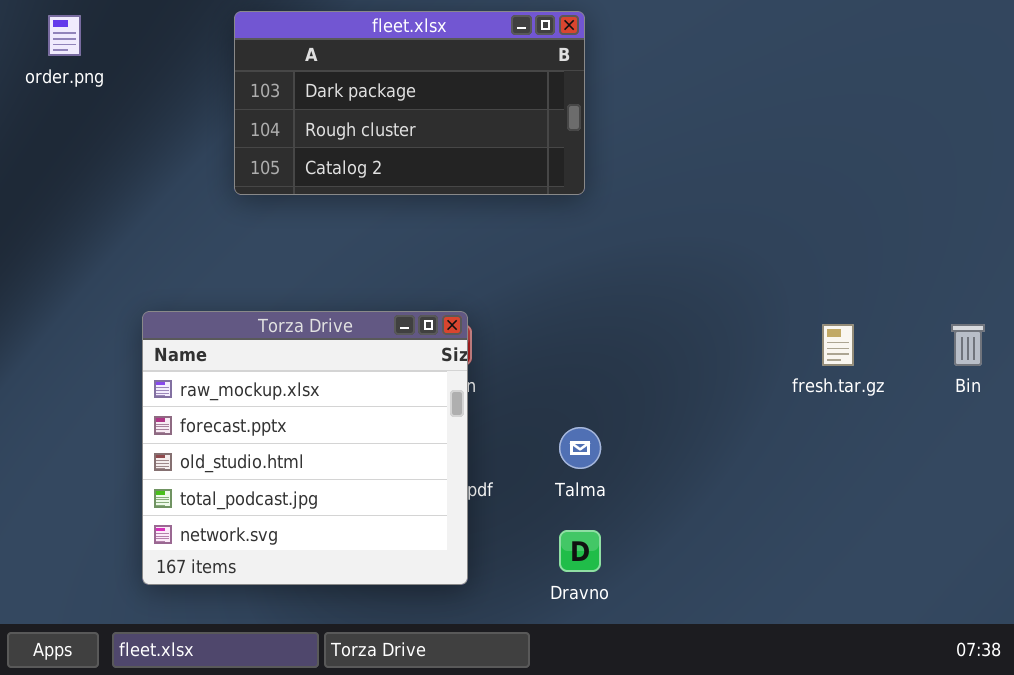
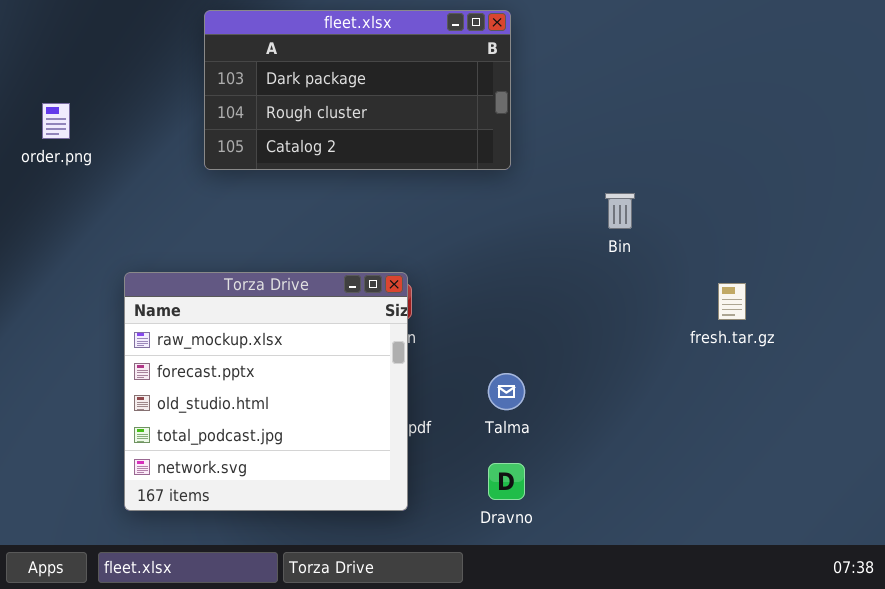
order.png: [48,15,81,56] -> [42,103,70,139], moved
Bin: [951,324,985,366] -> [605,193,635,229], moved

